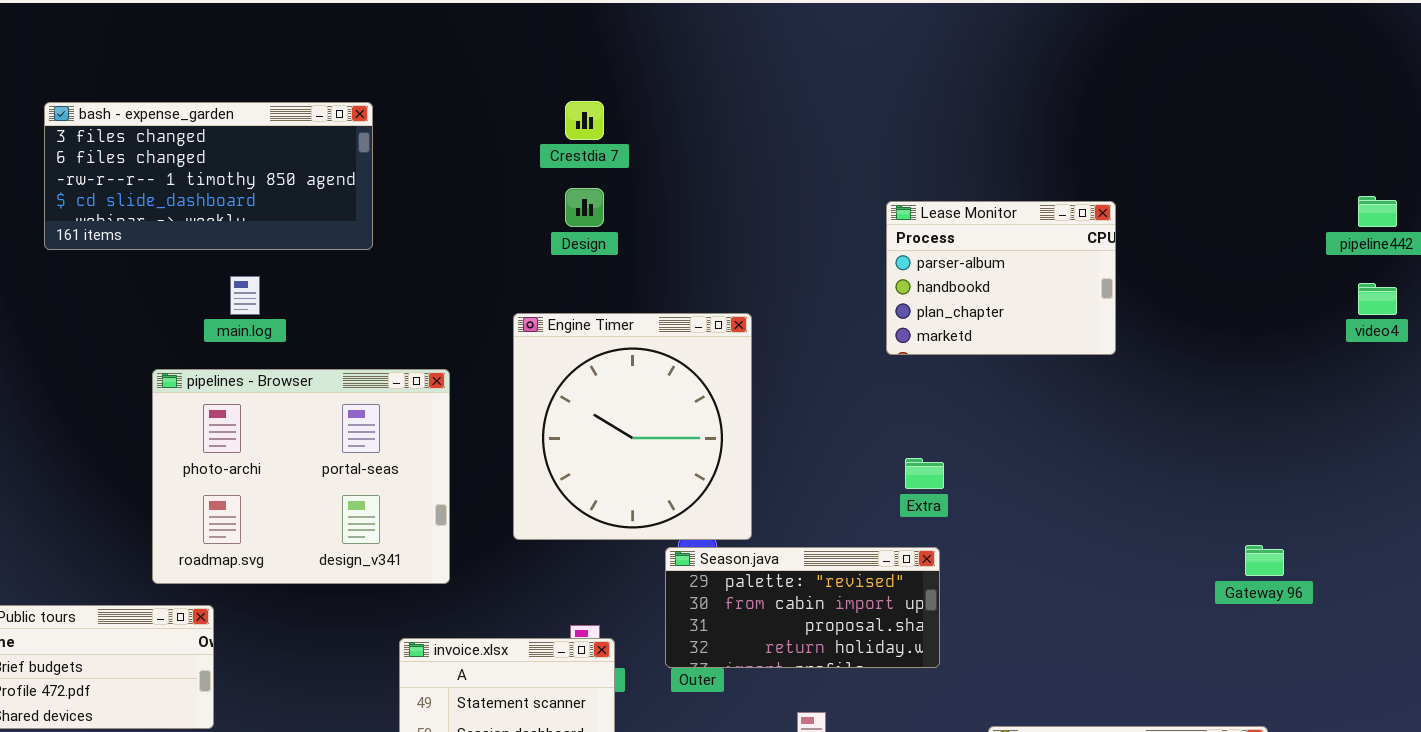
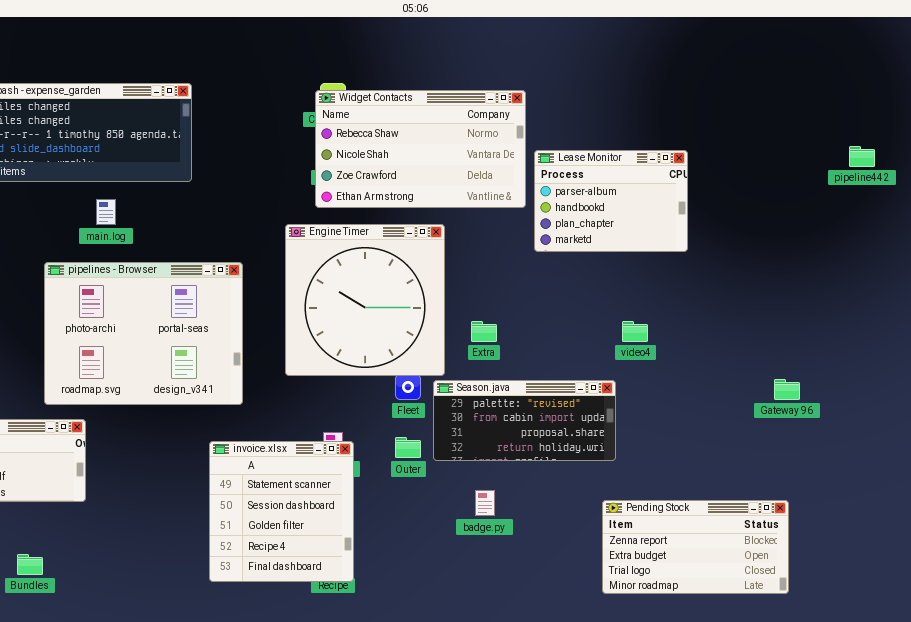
Widget Contacts: none -> [315,90,526,208], opened
video4: [1358,283,1397,315] -> [622,321,648,342], moved
Extra: [905,458,944,489] -> [471,321,497,342], moved
Season.java: [665,547,940,668] -> [433,380,616,461], moved

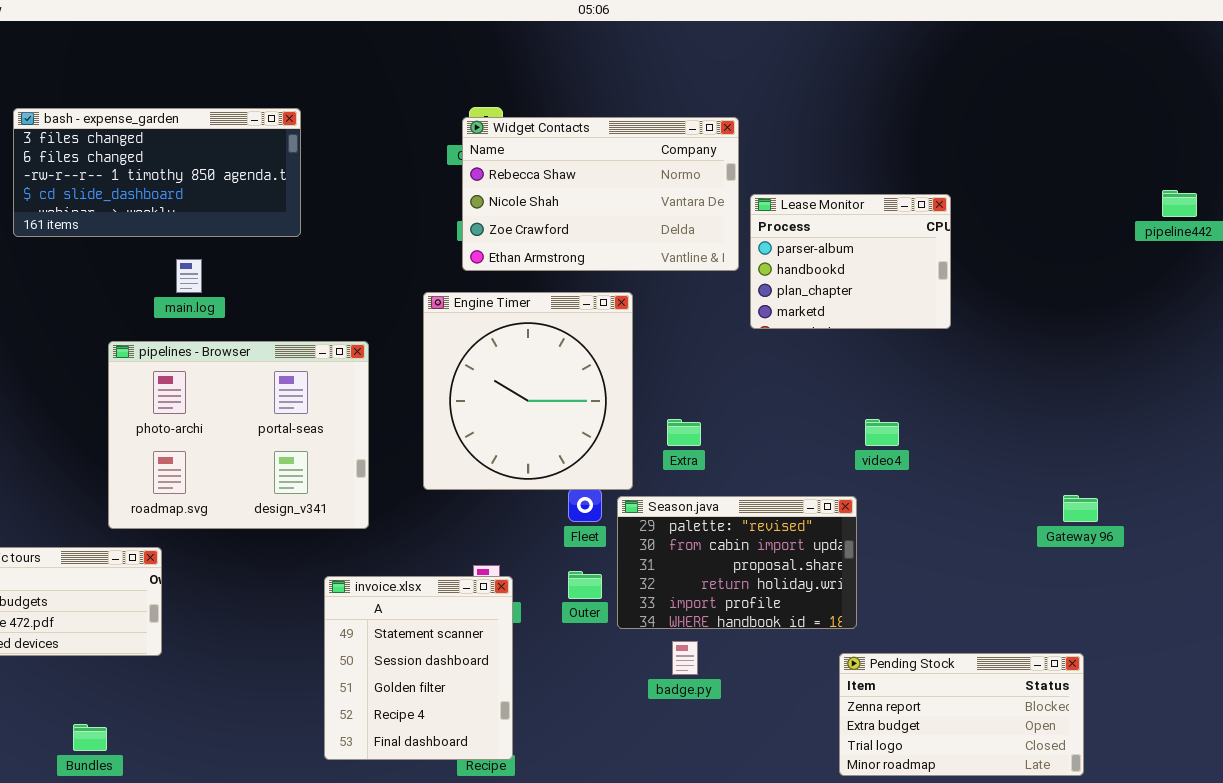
Season.java: [433,380,616,461] -> [617,496,857,629], resized

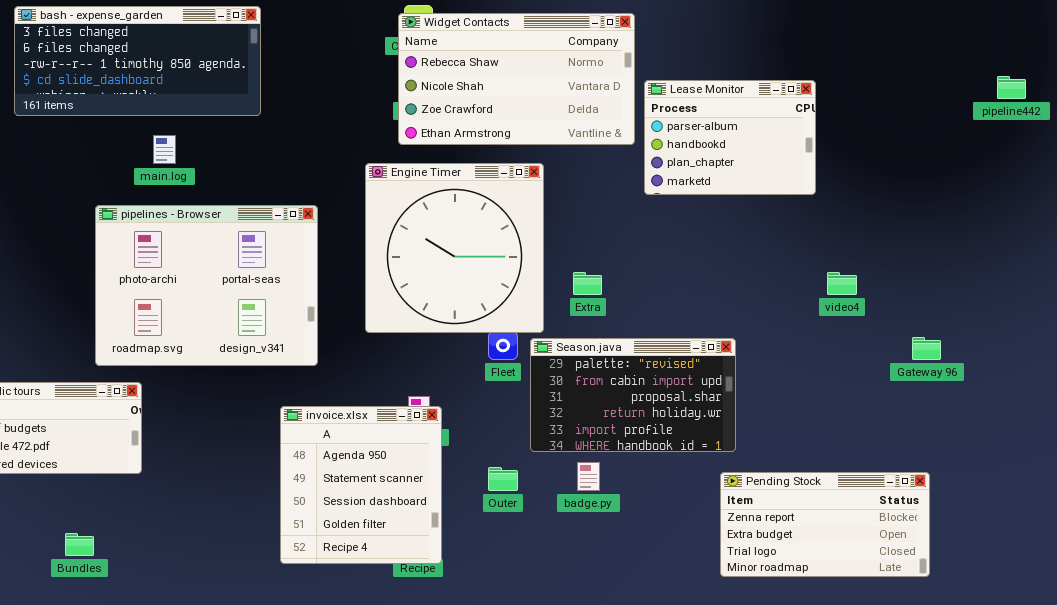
video4: [865,419,899,446] -> [827,272,857,295], moved
Outer: [568,571,602,599] -> [488,467,518,491], moved
invoice.xlsx: [324,576,513,760] -> [280,406,442,564], scrolled up 1 row

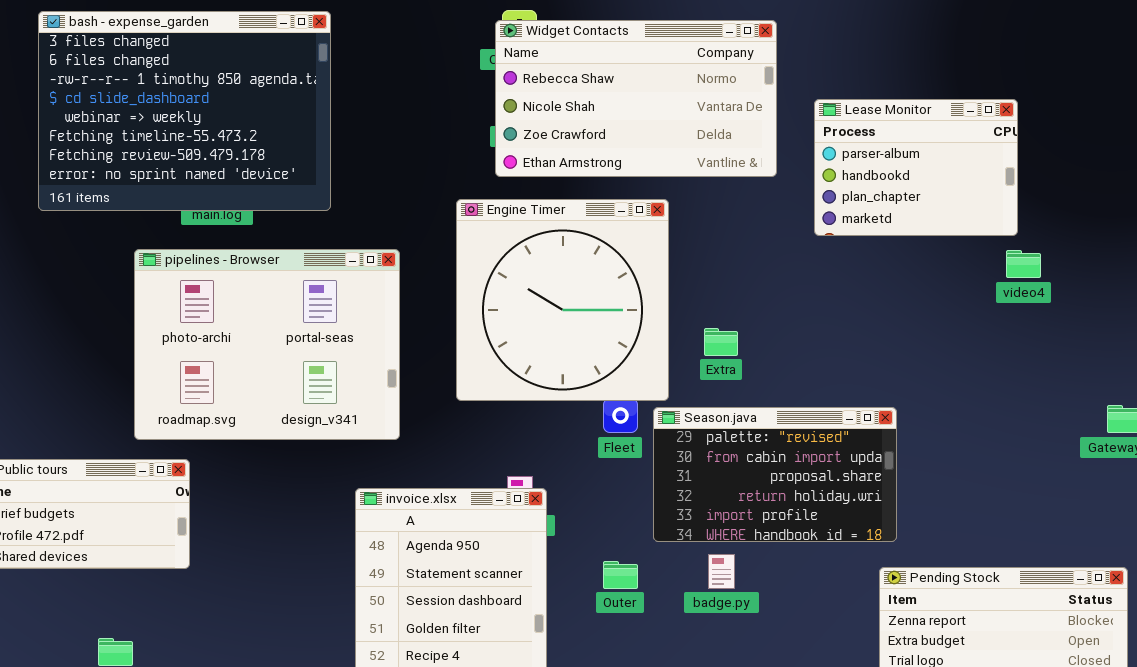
bash - expense_garden: [14,6,261,116] -> [38,11,331,211], resized
Lease Monitor: [644,80,816,195] -> [814,99,1018,236], moved
video4: [827,272,857,295] -> [1006,250,1041,278], moved

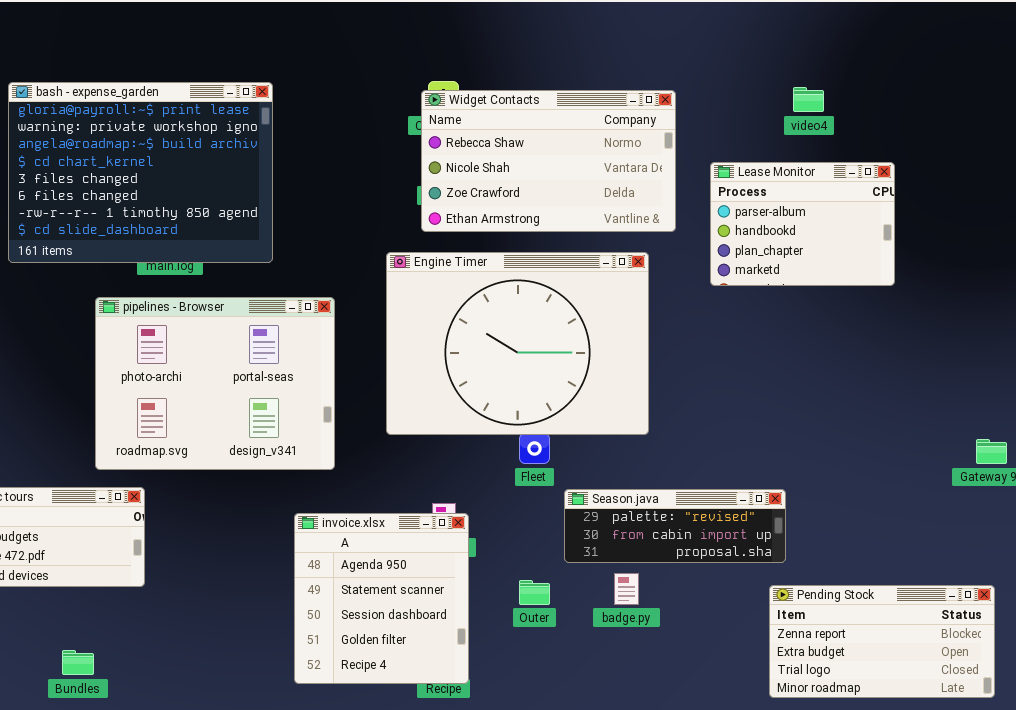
bash - expense_garden: [38,11,331,211] -> [8,82,273,263], scrolled up 4 rows
Engine Timer: [456,199,669,401] -> [386,252,649,435], resized
video4: [1006,250,1041,278] -> [793,87,824,112], moved
Season.java: [653,407,897,542] -> [564,489,786,563], resized

